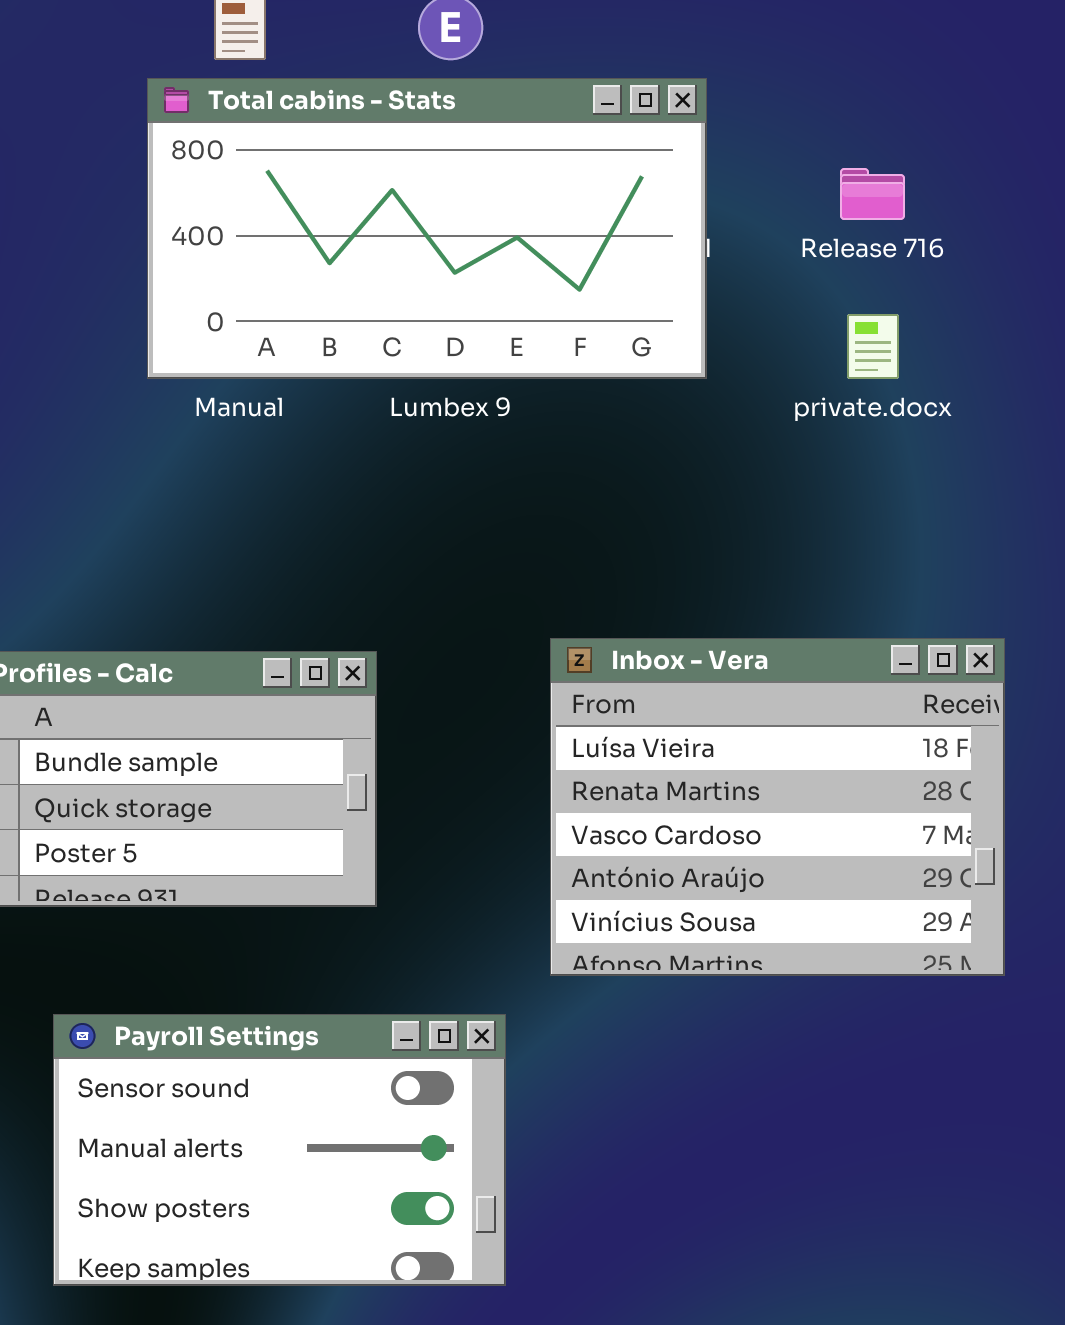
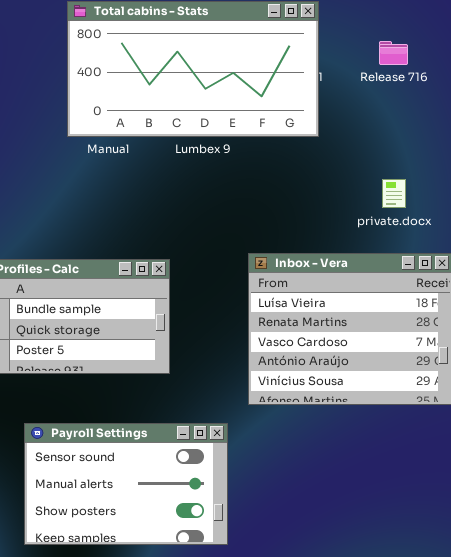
private.docx: [847,314,899,379] -> [382,179,406,208], moved

